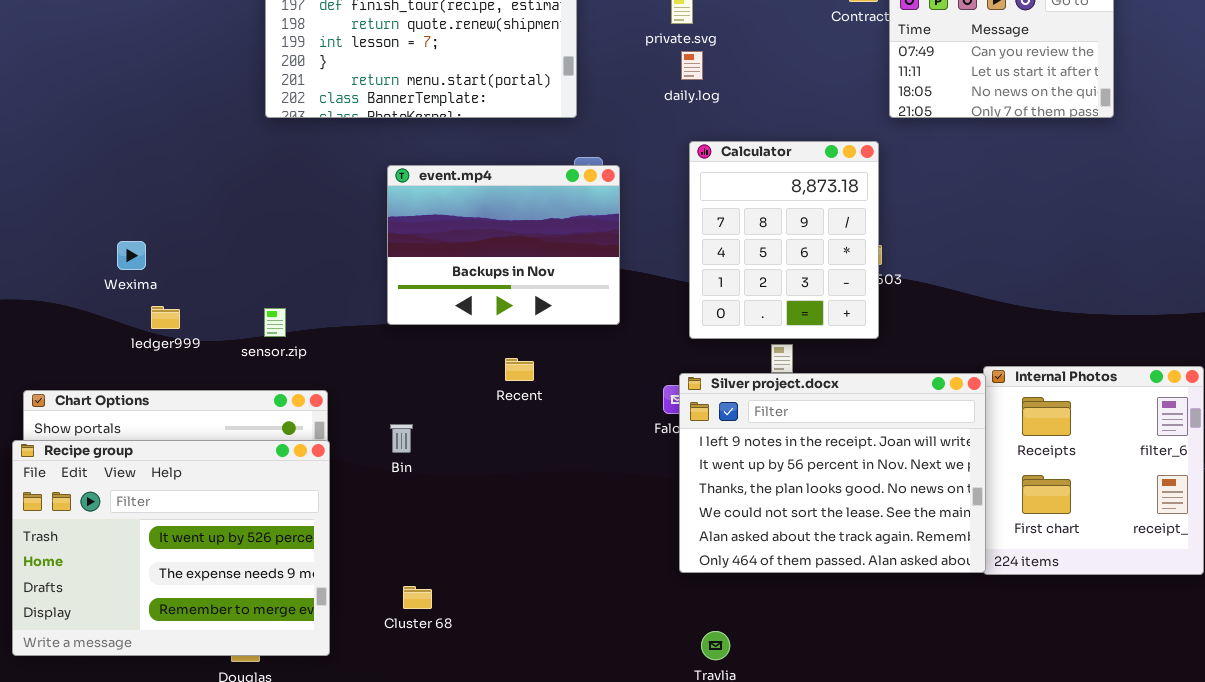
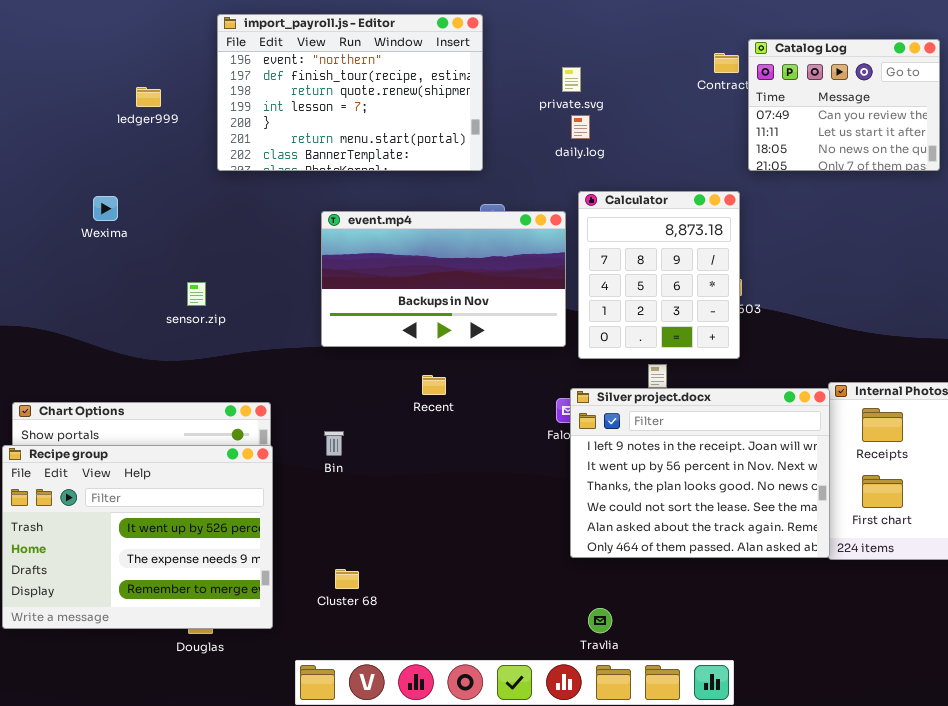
event.mp4: [387,165,620,325] -> [321,211,566,347], resized
Wexima: [117,241,146,270] -> [93,196,118,221], moved
ledger999: [151,306,180,329] -> [136,87,161,107], moved
sensor.zip: [264,308,286,337] -> [187,282,206,306], moved

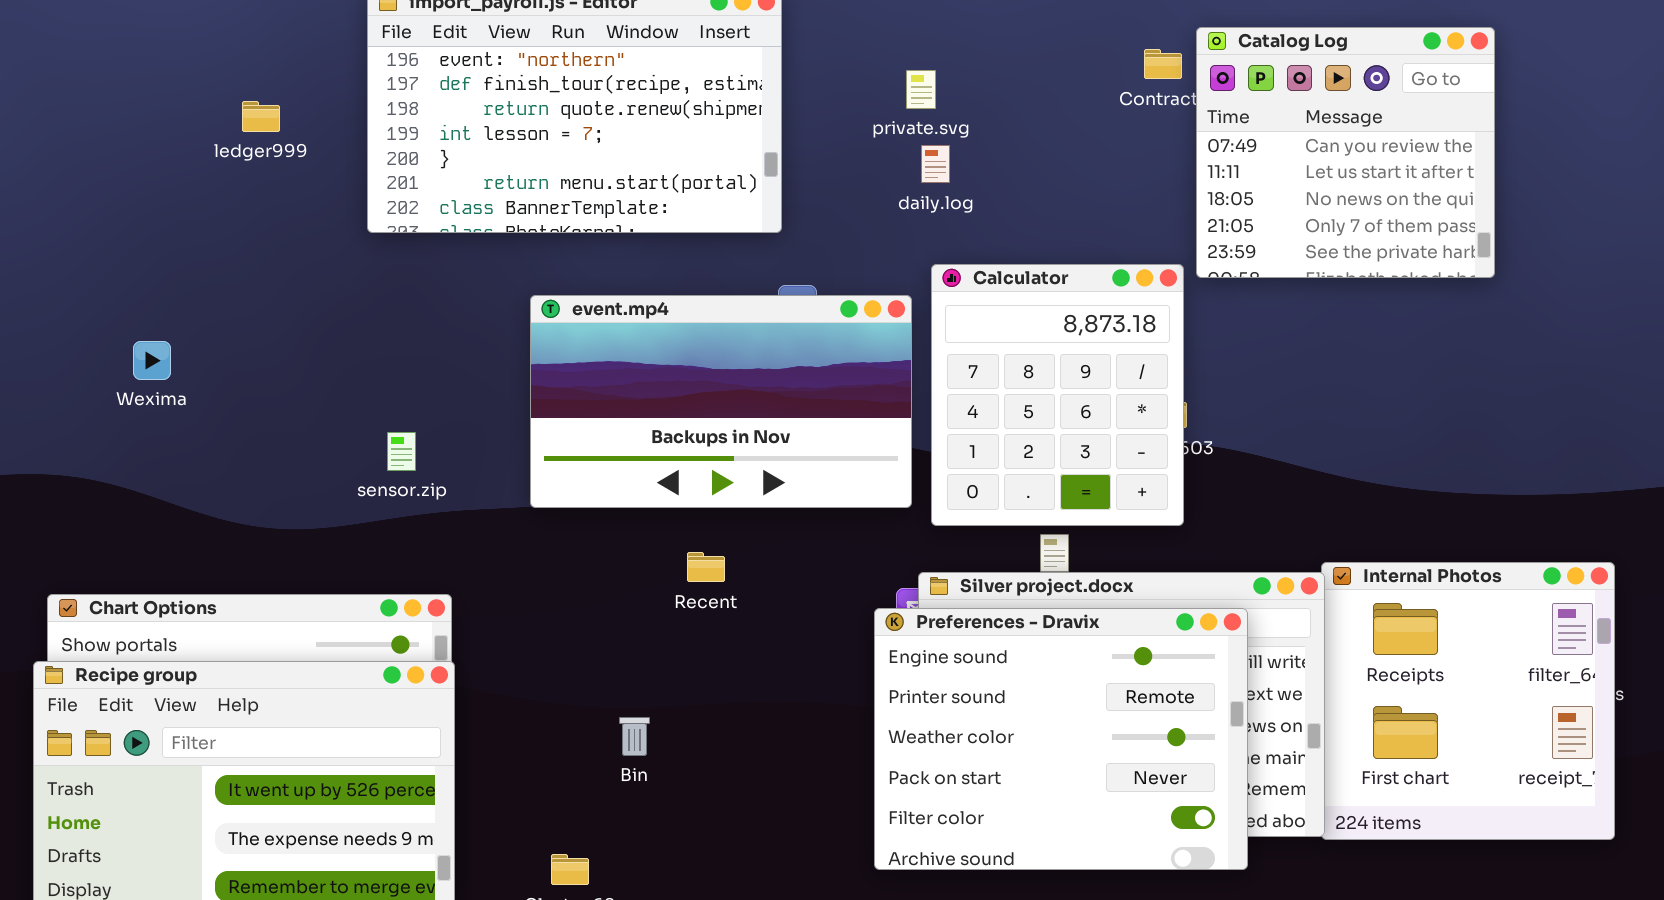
Catalog Log: [748,39,940,171] -> [1196,27,1495,278], resized
Wexima: [93,196,118,221] -> [133,341,171,380], moved
sensor.zip: [187,282,206,306] -> [387,432,416,471], moved
Preferences - Dravix: none -> [874,608,1248,870], opened
Bin: [324,431,344,456] -> [619,717,650,756], moved

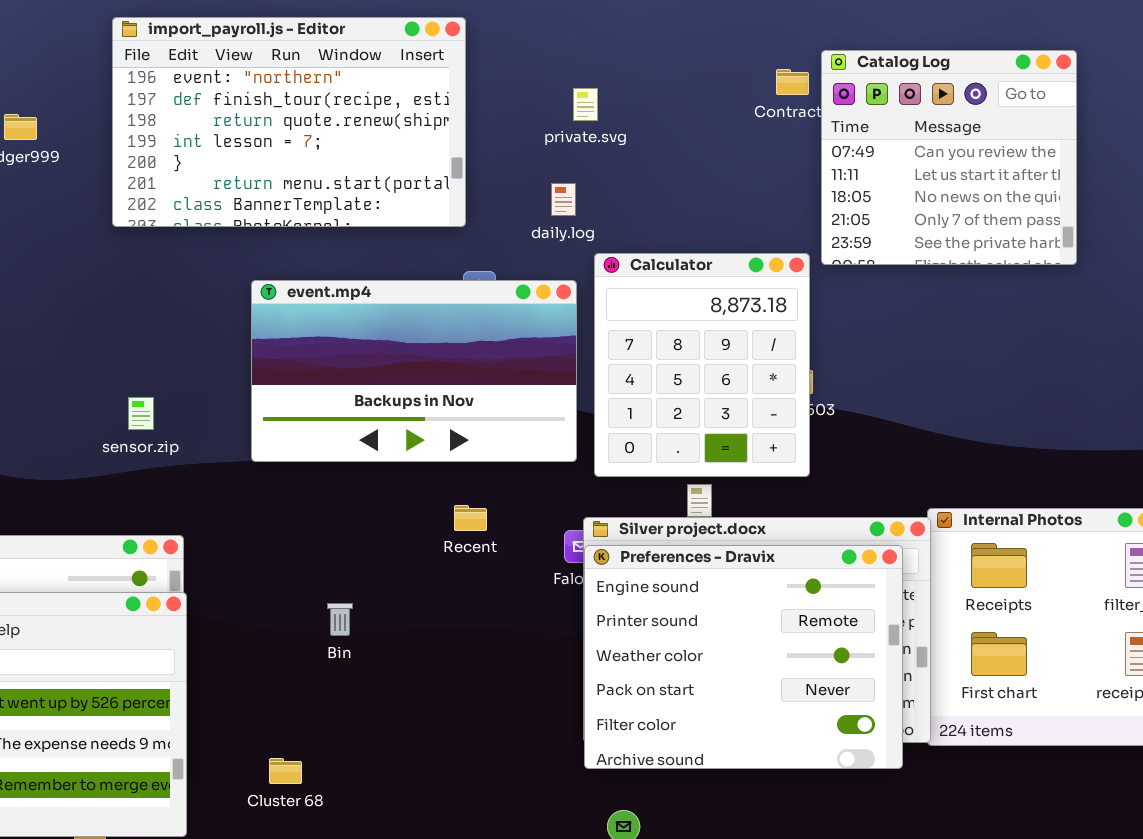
daily.log: [921,145,950,183] -> [551,183,576,216], moved
Recent: [687,552,725,582] -> [454,505,487,531], moved
Preferences - Dravix: [874,608,1248,870] -> [584,545,903,769], moved
Bin: [619,717,650,756] -> [327,603,353,636], moved

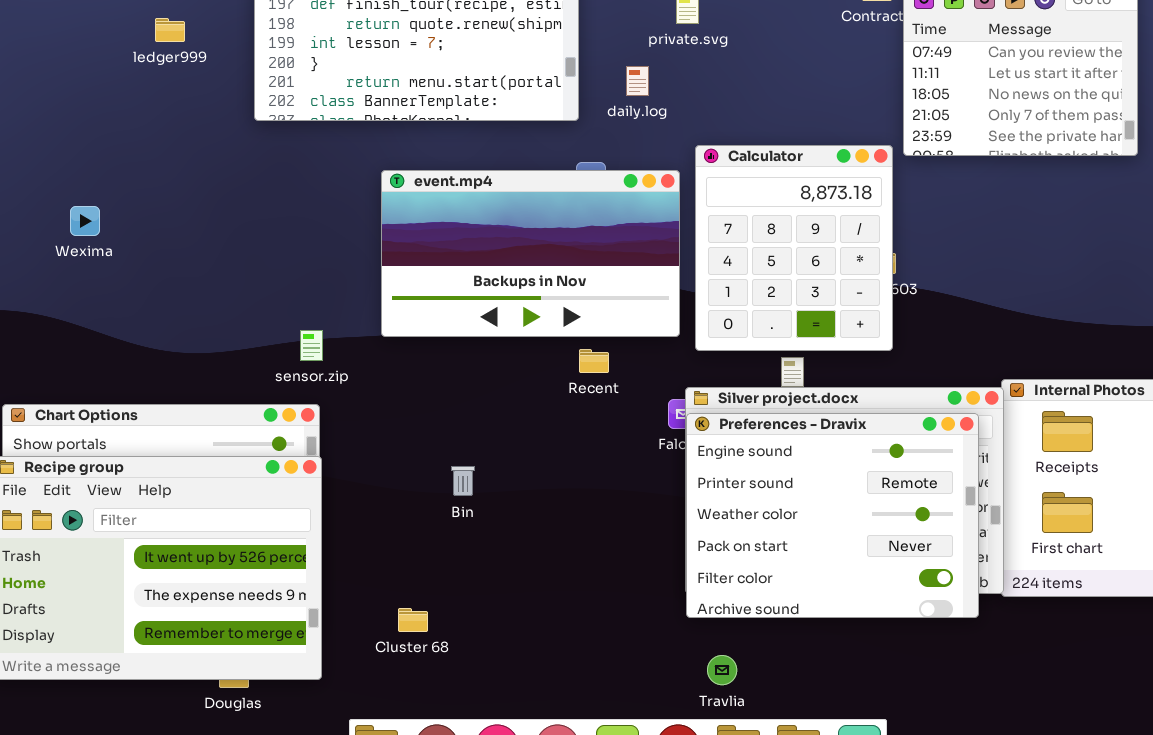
daily.log: [551,183,576,216] -> [626,66,649,96], moved
sensor.zip: [128,397,154,430] -> [300,330,323,361], moved
Recent: [454,505,487,531] -> [579,349,609,373], moved

